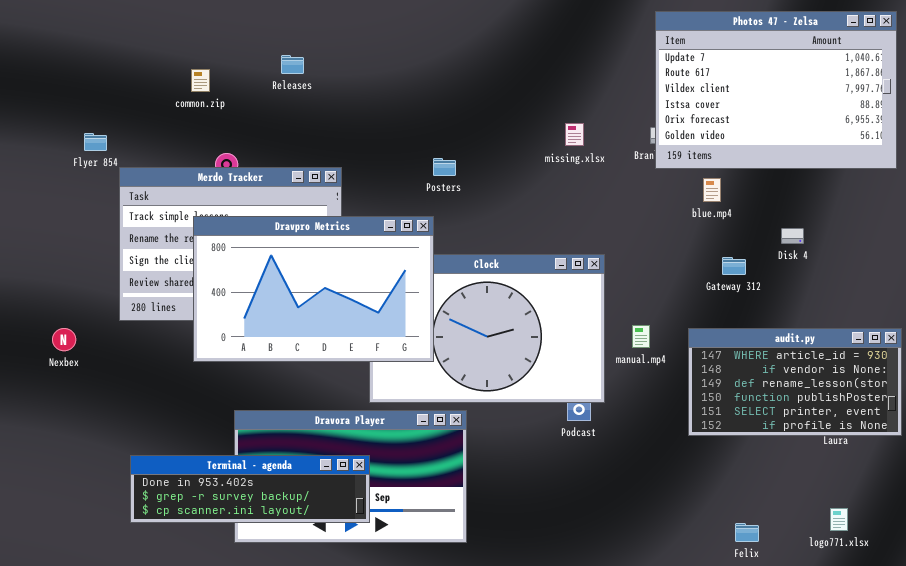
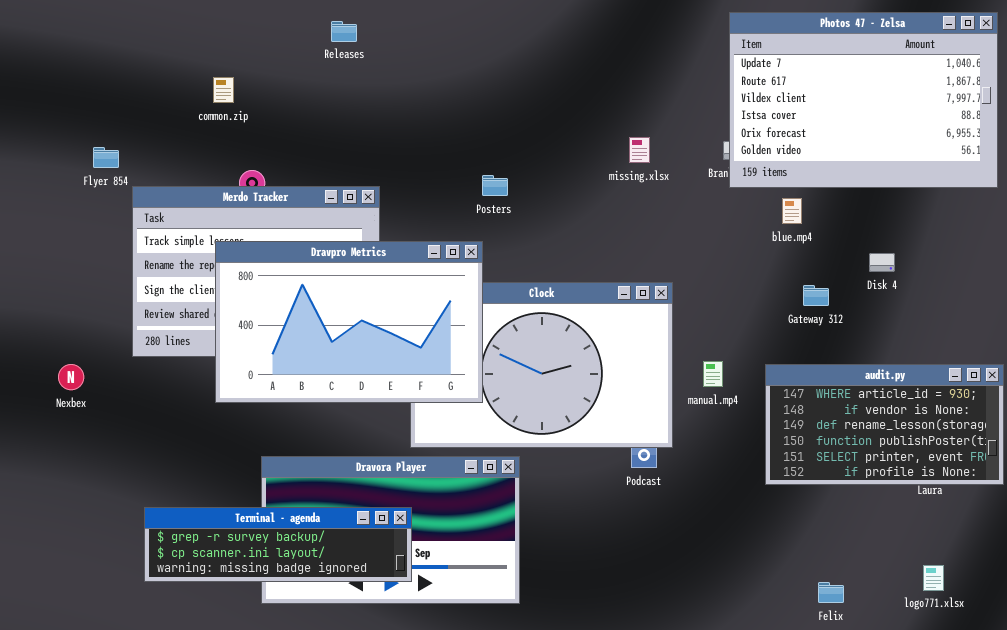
Releases: [281,55,304,74] -> [331,21,357,42], moved
Terminal - agenda: [130,455,370,523] -> [144,507,412,582], scrolled down 1 row

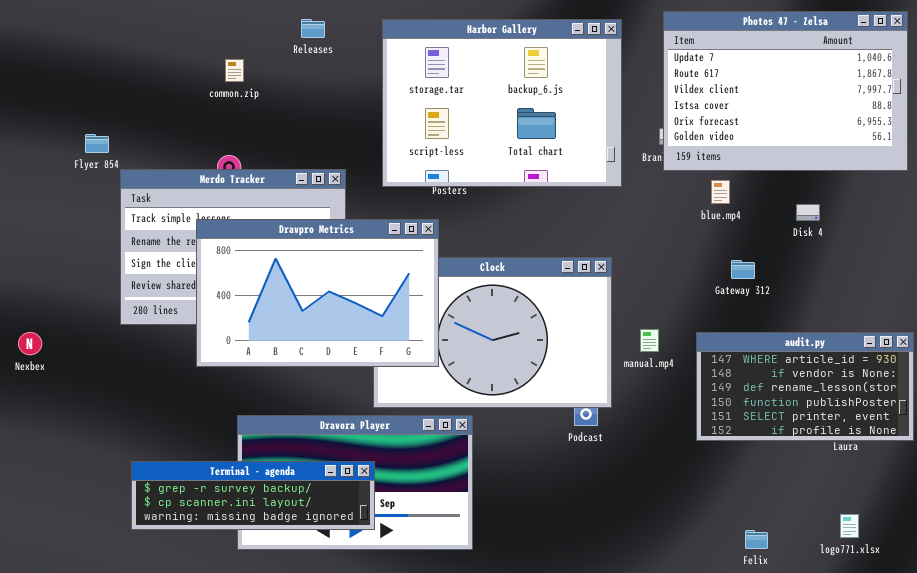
Harbor Gallery: none -> [382,19,622,187], opened
common.zip: [213,77,234,103] -> [225,59,244,82], moved
Disk 4: [869,253,895,272] -> [796,204,820,221], moved
Nexbex: [58,364,84,390] -> [18,332,42,355], moved

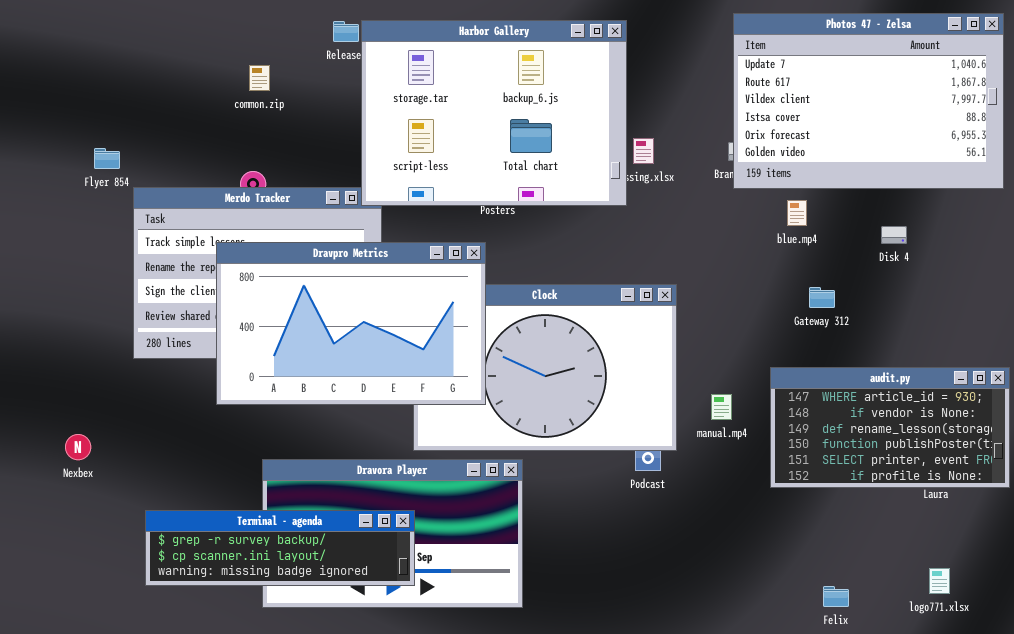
Harbor Gallery: [382,19,622,187] -> [361,20,627,206], moved
manual.mp4: [640,329,659,352] -> [711,394,732,420], moved
Nexbex: [18,332,42,355] -> [65,434,91,460], moved

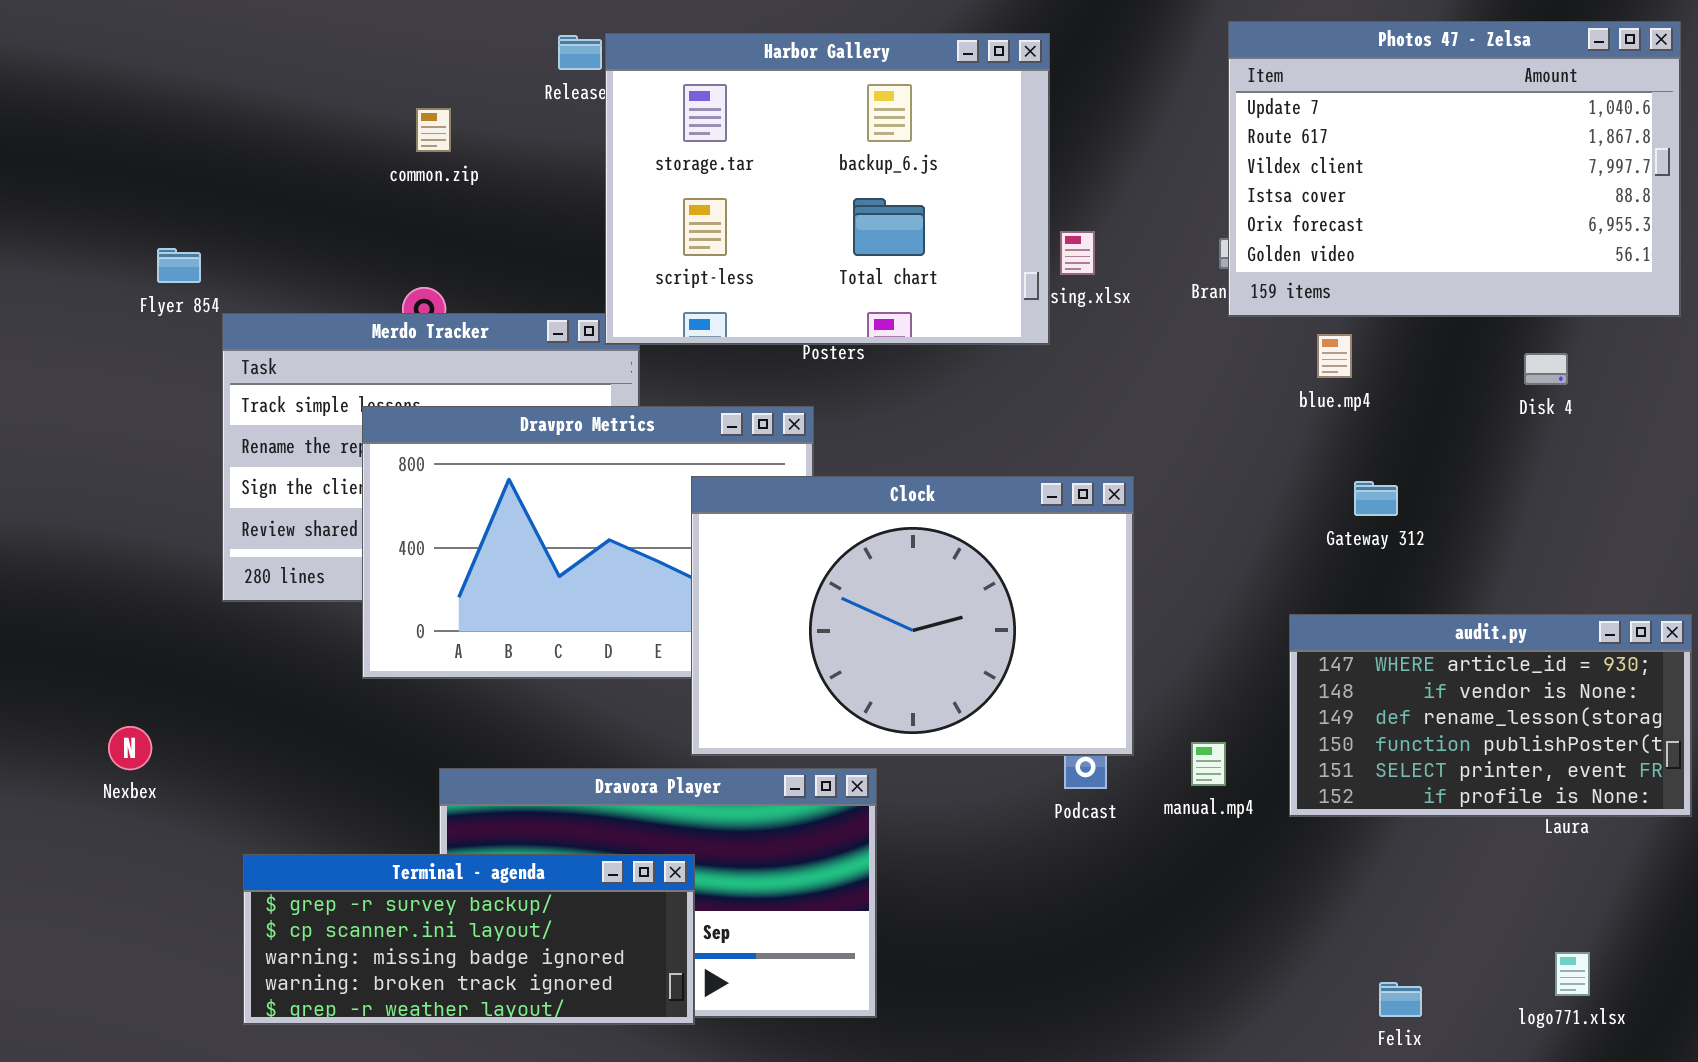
Disk 4: [881,226,907,244] -> [1524,353,1568,385], moved
Clock: [413,284,677,451] -> [691,476,1134,756], raised
manual.mp4: [711,394,732,420] -> [1191,742,1226,786], moved
Terminal - agenda: [145,510,415,586] -> [243,854,695,1025], resized

